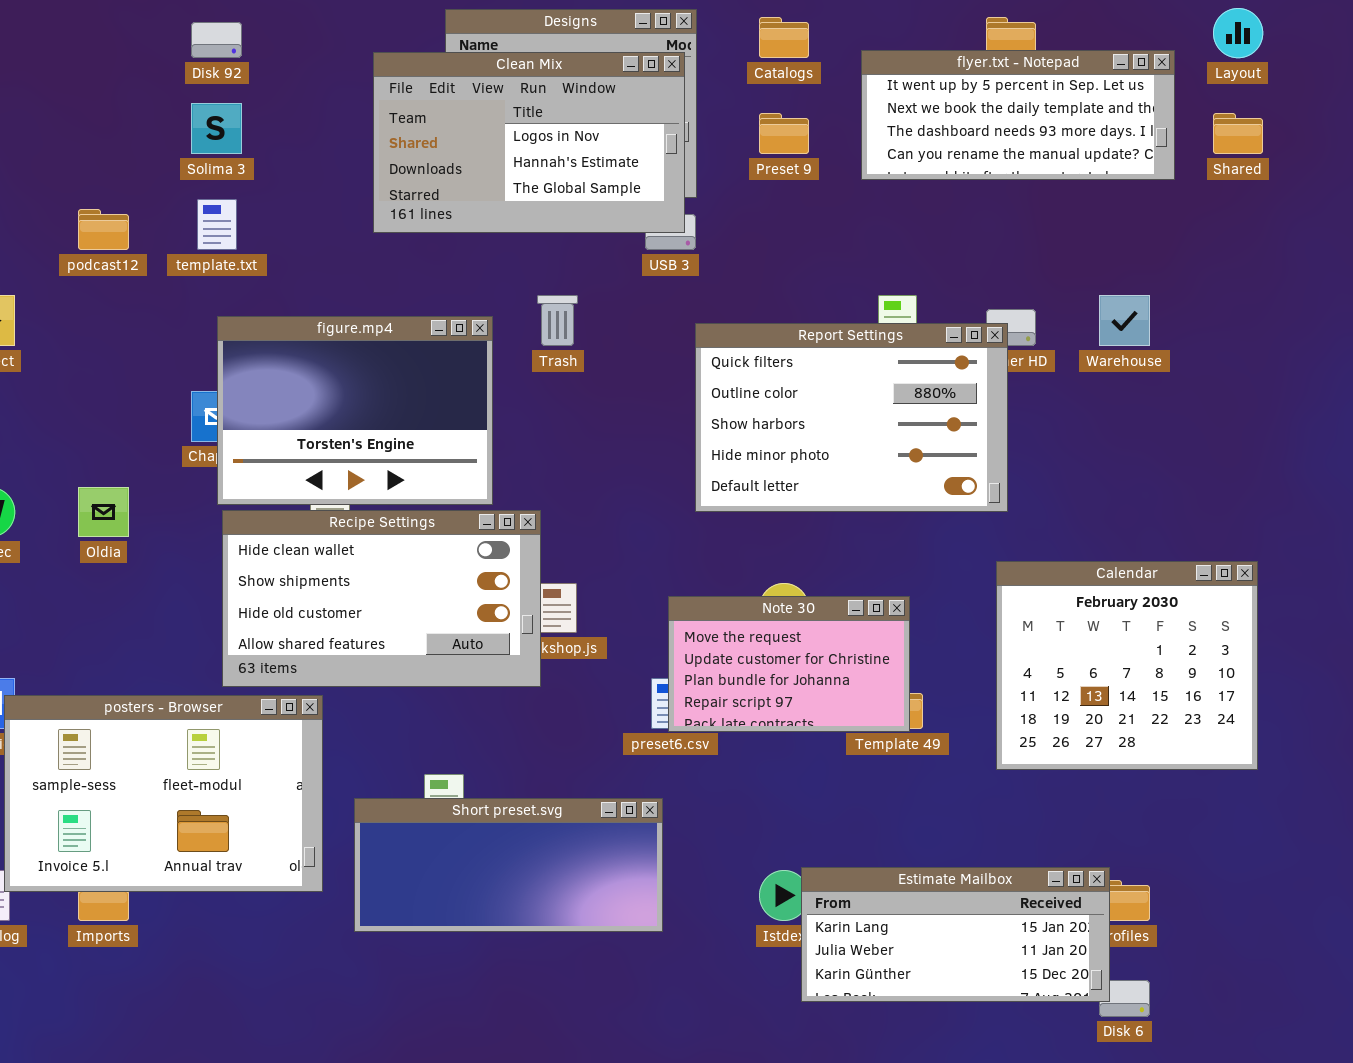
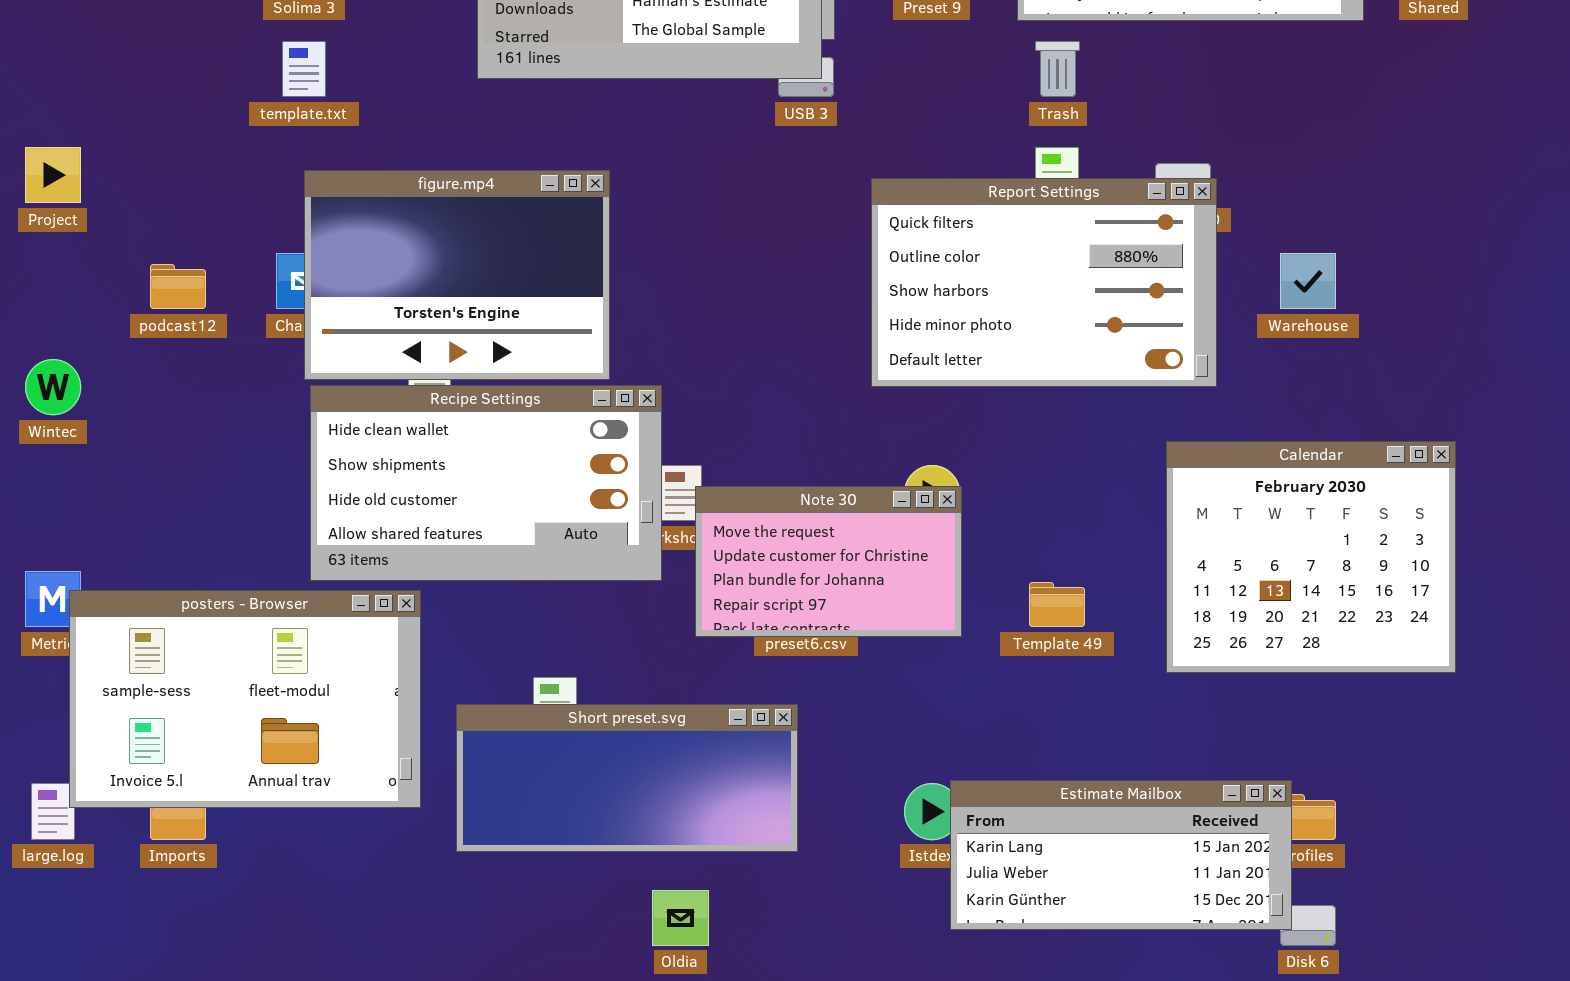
podcast12: [78,209,129,250] -> [150,264,206,309], moved
Trash: [537,295,578,346] -> [1035,41,1080,97], moved
Warehouse: [1099,295,1150,346] -> [1280,253,1336,309], moved
Report Settings: [695,323,1008,512] -> [871,178,1217,387], moved
Oldia: [78,487,129,537] -> [652,890,709,946], moved
Note 30: [668,596,910,732] -> [695,486,962,637], moved

